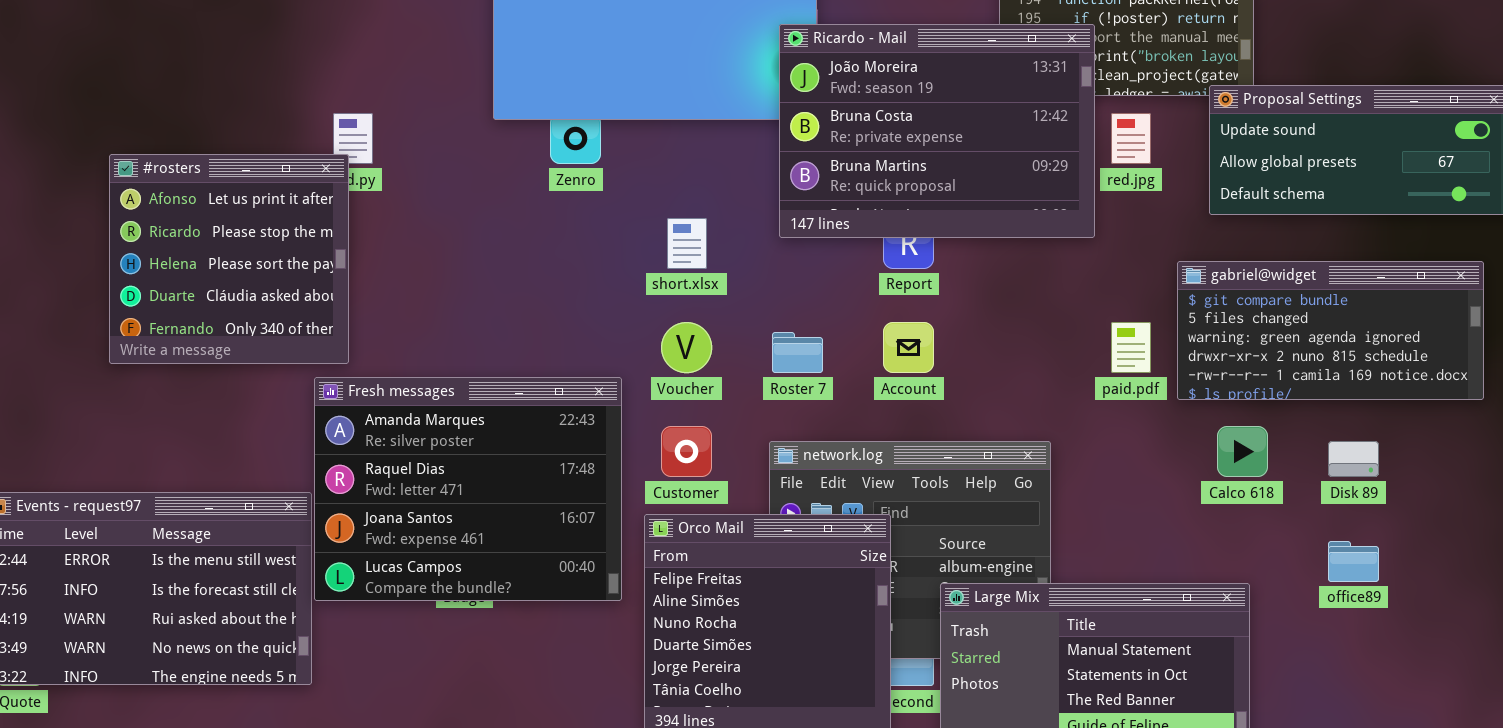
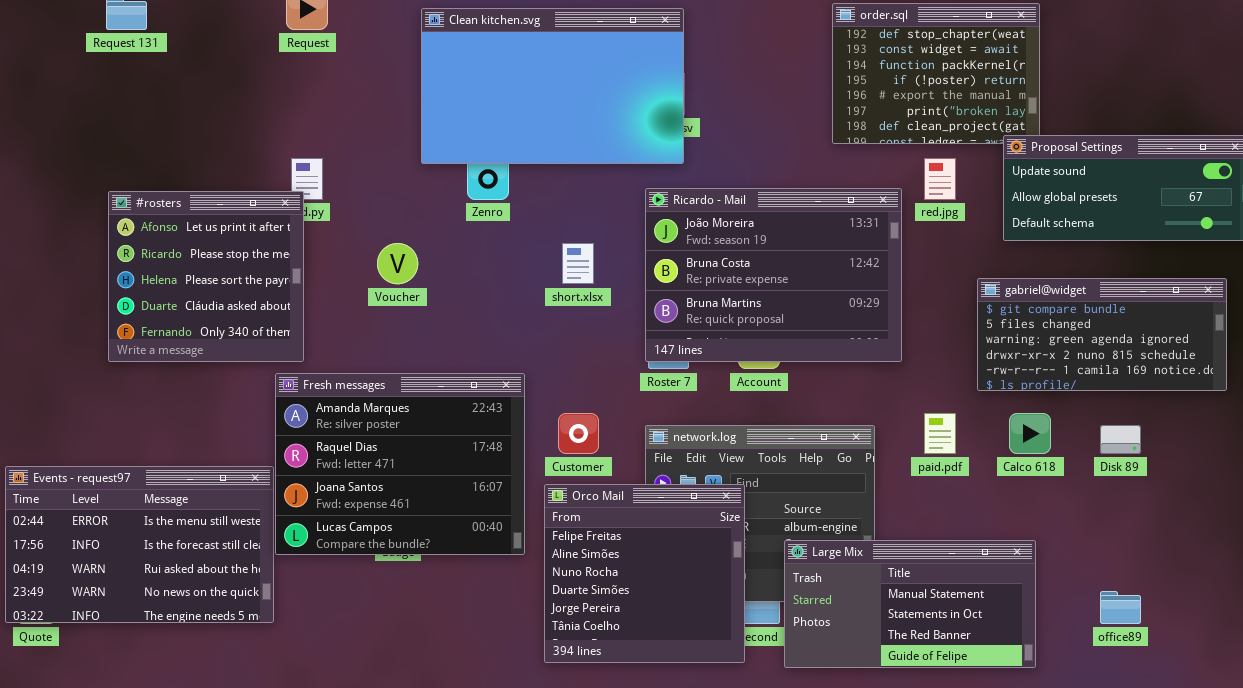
Ricardo - Mail: [779,24,1095,238] -> [645,188,902,362], moved
Voucher: [661,322,712,373] -> [377,243,418,284], moved
paid.pdf: [1111,322,1151,373] -> [924,413,956,454], moved
office89: [1328,541,1379,582] -> [1100,591,1141,624], moved

